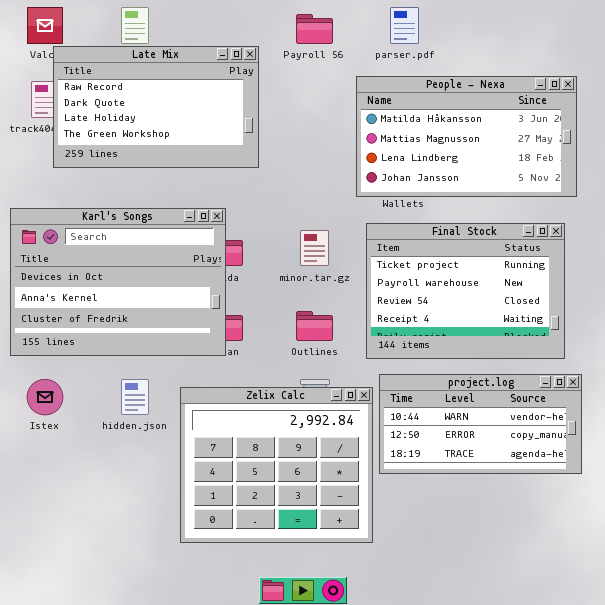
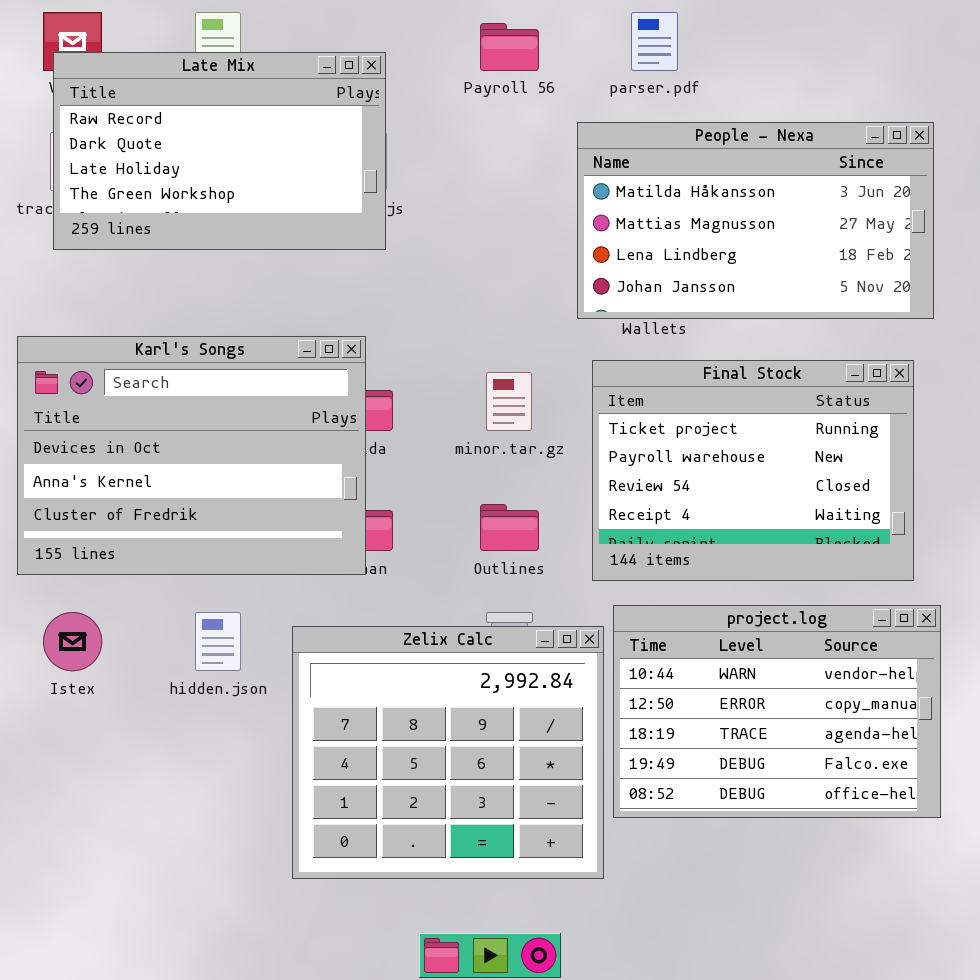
Late Mix: [53,46,259,168] -> [53,52,386,250], moved
project.log: [379,374,582,474] -> [613,605,941,818], resized

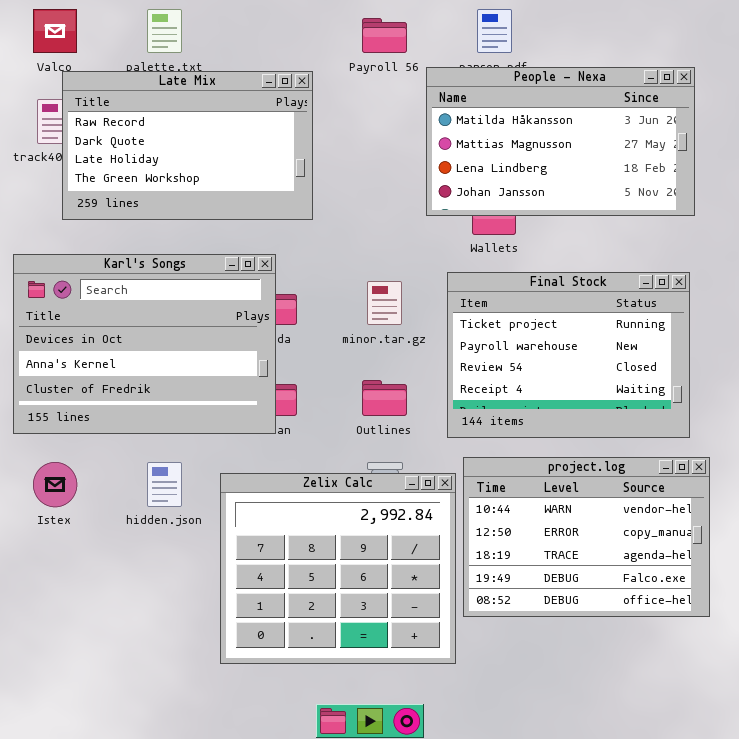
Late Mix: [53,52,386,250] -> [62,71,313,220], moved
People - Nexa: [577,122,934,319] -> [426,67,695,216], moved

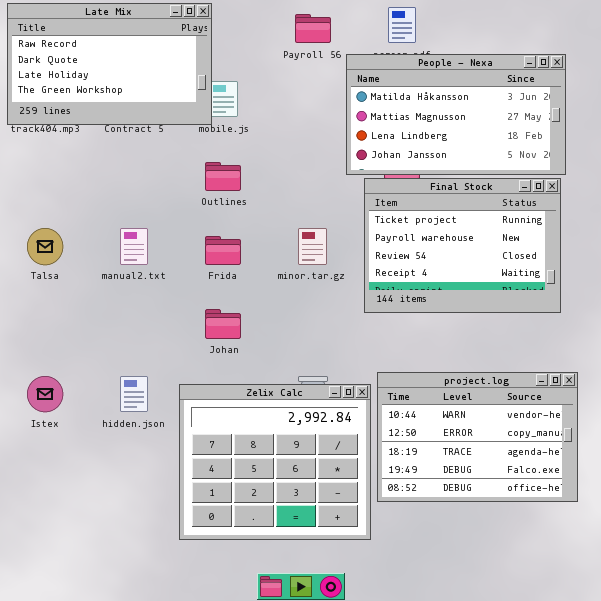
Late Mix: [62,71,313,220] -> [7,3,212,125], moved
Karl's Songs: [13,254,276,434] -> none, closed
Final Stock: [447,272,690,438] -> [364,178,561,313], moved
Outlines: [362,380,407,416] -> [205,162,241,191], moved

